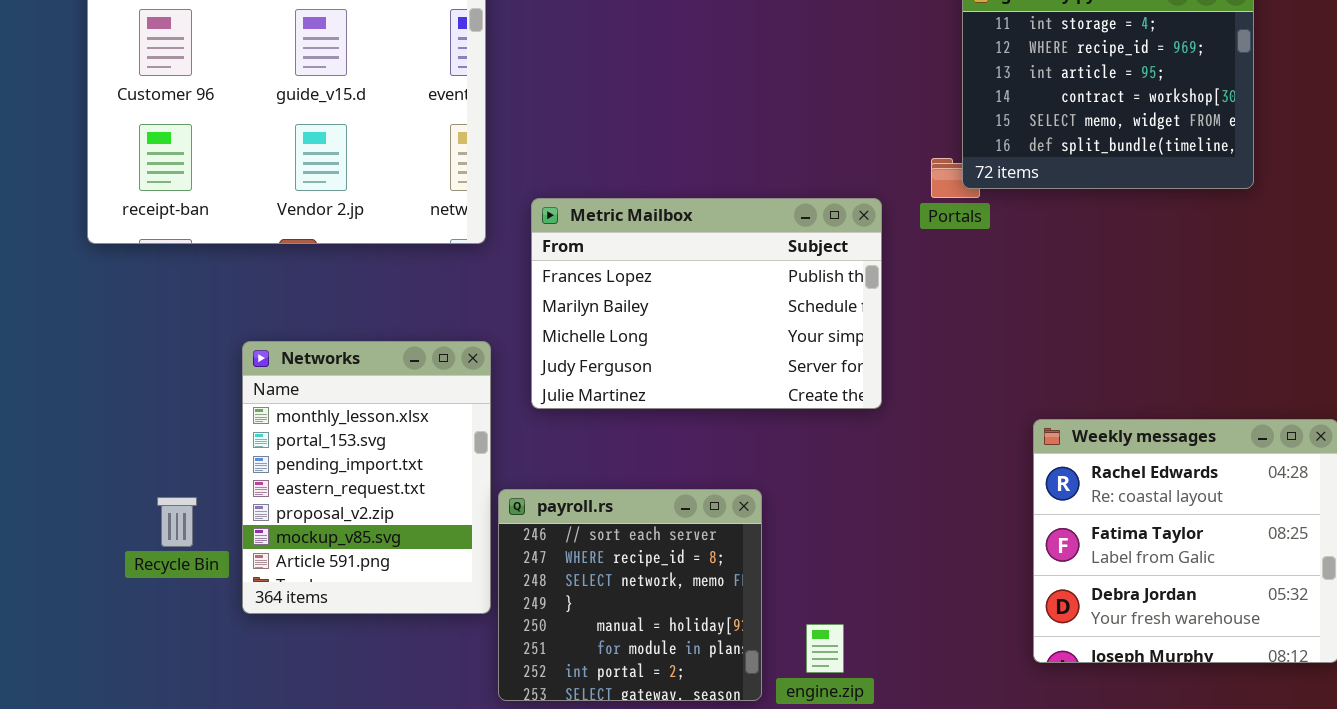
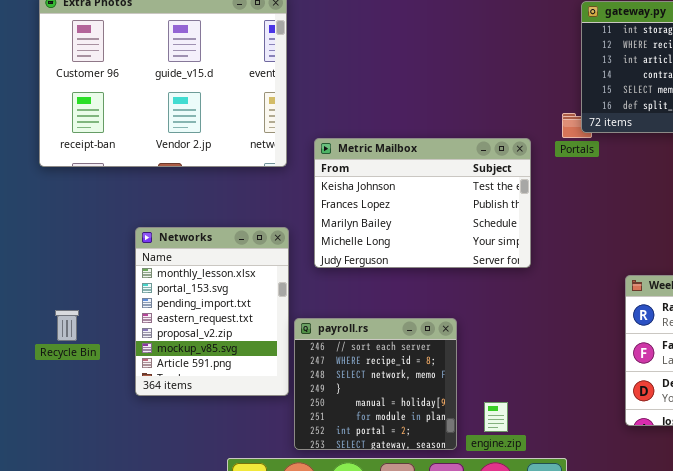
Metric Mailbox: [531,198,882,409] -> [314,138,531,268], scrolled up 1 row
Recycle Bin: [157,497,197,547] -> [55,310,79,341], moved

